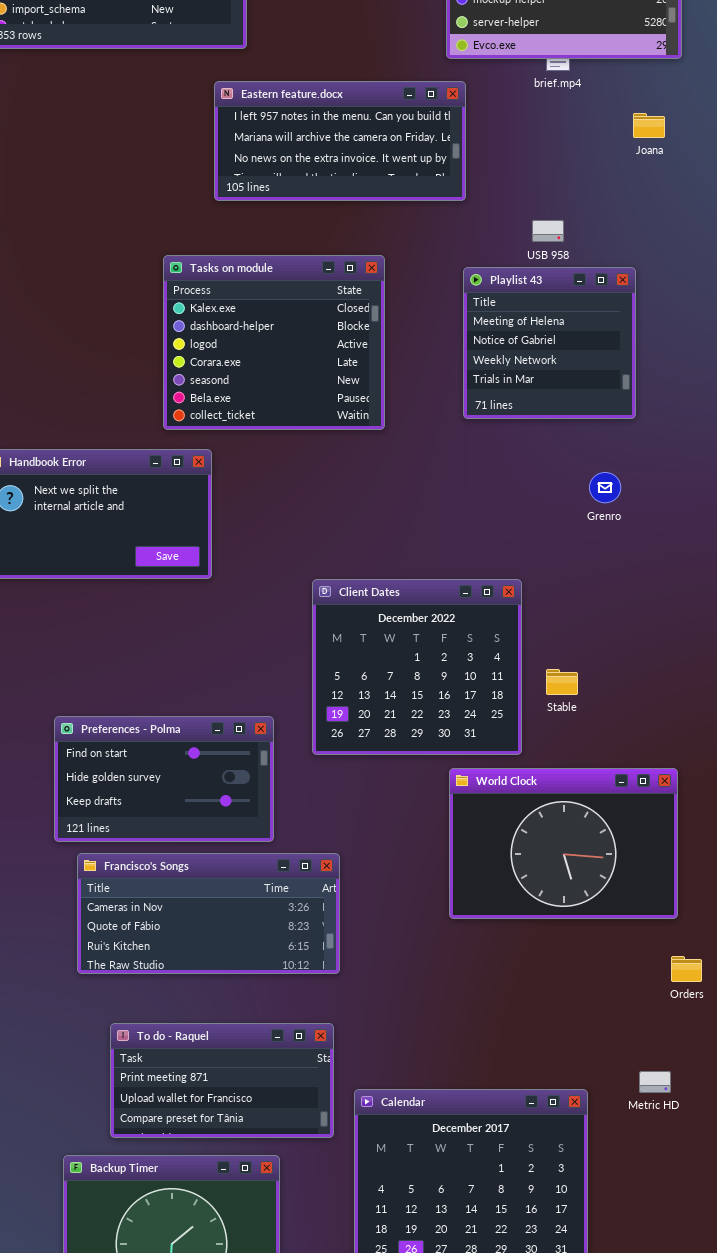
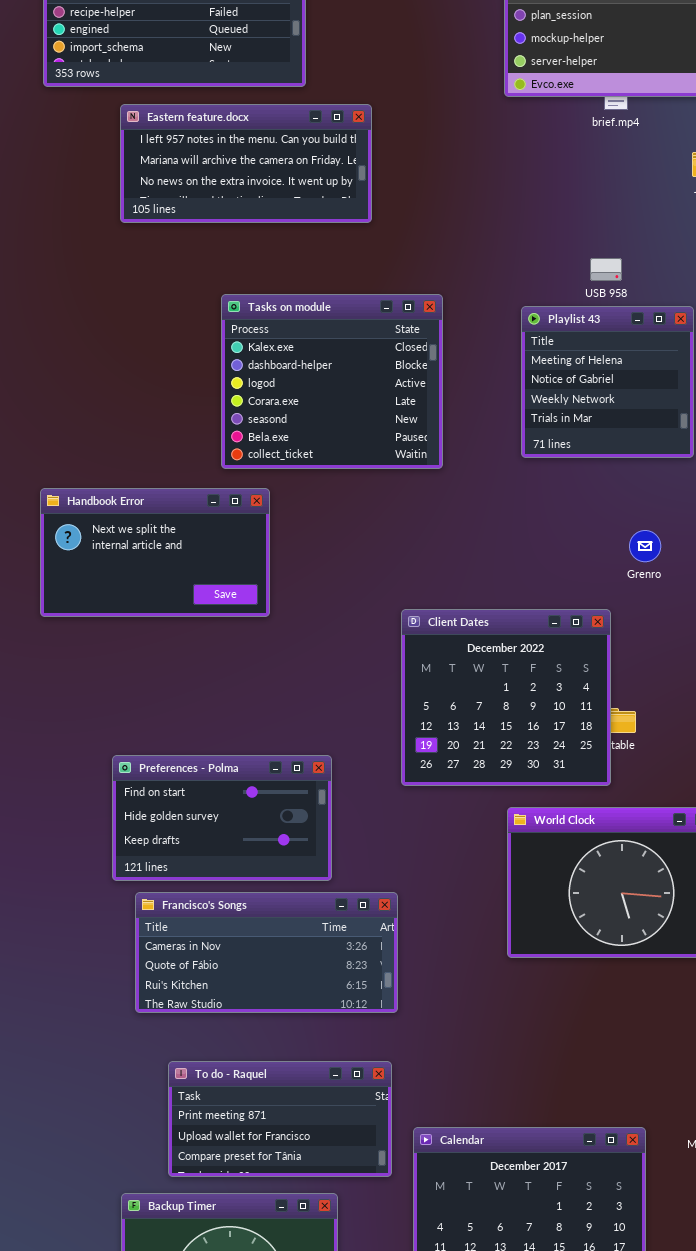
Eastern feature.docx: [214,81,466,201] -> [120,104,372,223], moved
Grenro: [589,472,621,503] -> [629,530,661,562], moved
Client Dates: [312,579,522,755] -> [401,609,611,786], moved

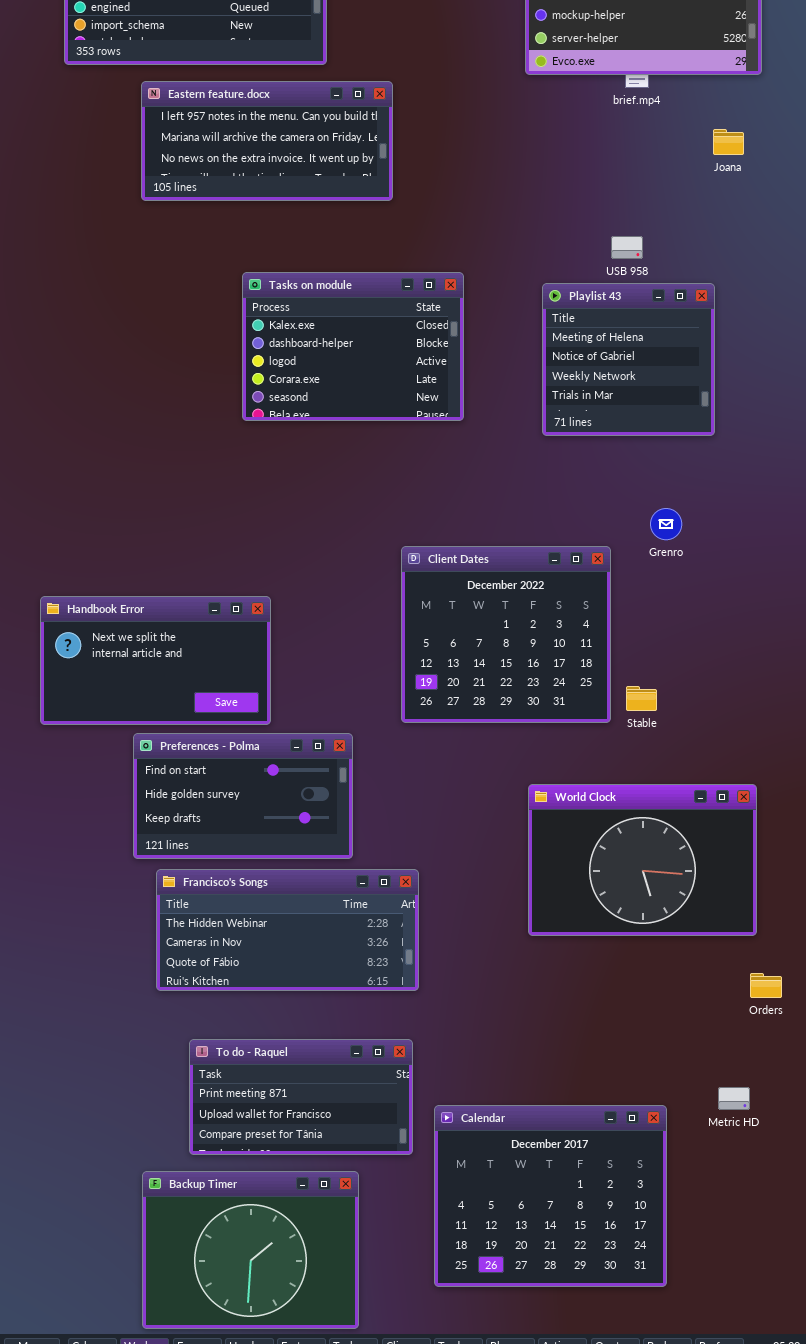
Tasks on module: [221,294,443,469] -> [242,272,464,421], resized
Handbook Error: [40,488,270,617] -> [40,596,271,725], moved
Client Dates: [401,609,611,786] -> [401,546,611,723], moved
Francisco's Songs: [135,892,398,1013] -> [156,869,419,991], scrolled up 1 row

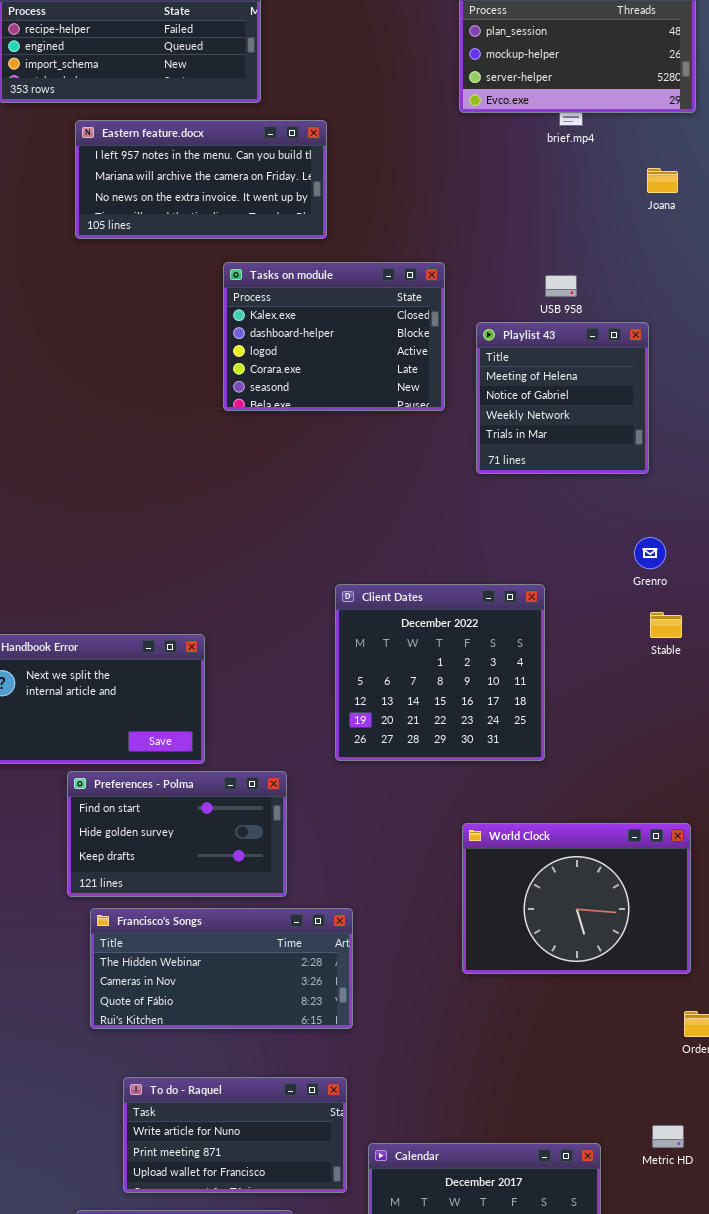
Tasks on module: [242,272,464,421] -> [223,262,445,411], moved
Grenro: [650,508,682,540] -> [634,537,666,569], moved
Stable: [626,686,657,711] -> [650,612,682,638], moved
To do - Raquel: [189,1039,413,1155] -> [123,1077,347,1193], scrolled up 1 row

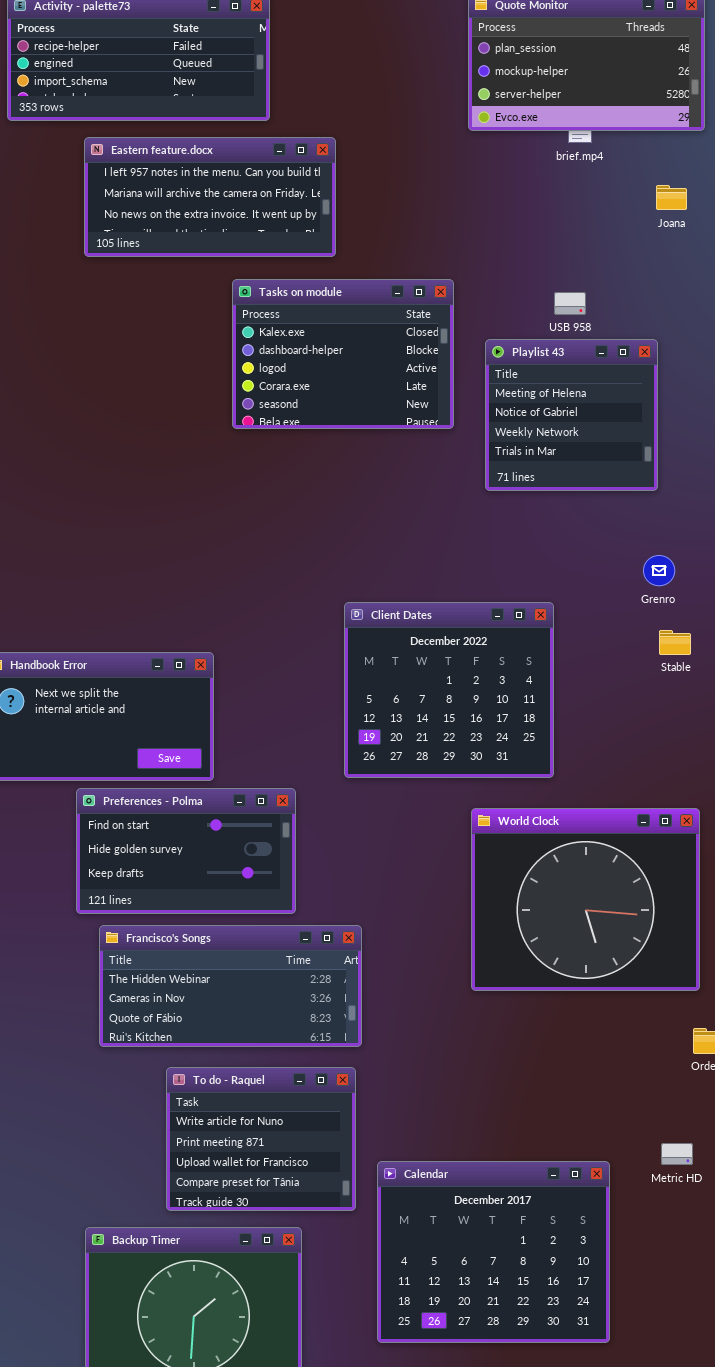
World Clock: [462,823,691,974] -> [471,808,700,991], resized
To do - Raquel: [123,1077,347,1193] -> [166,1067,356,1211], resized

